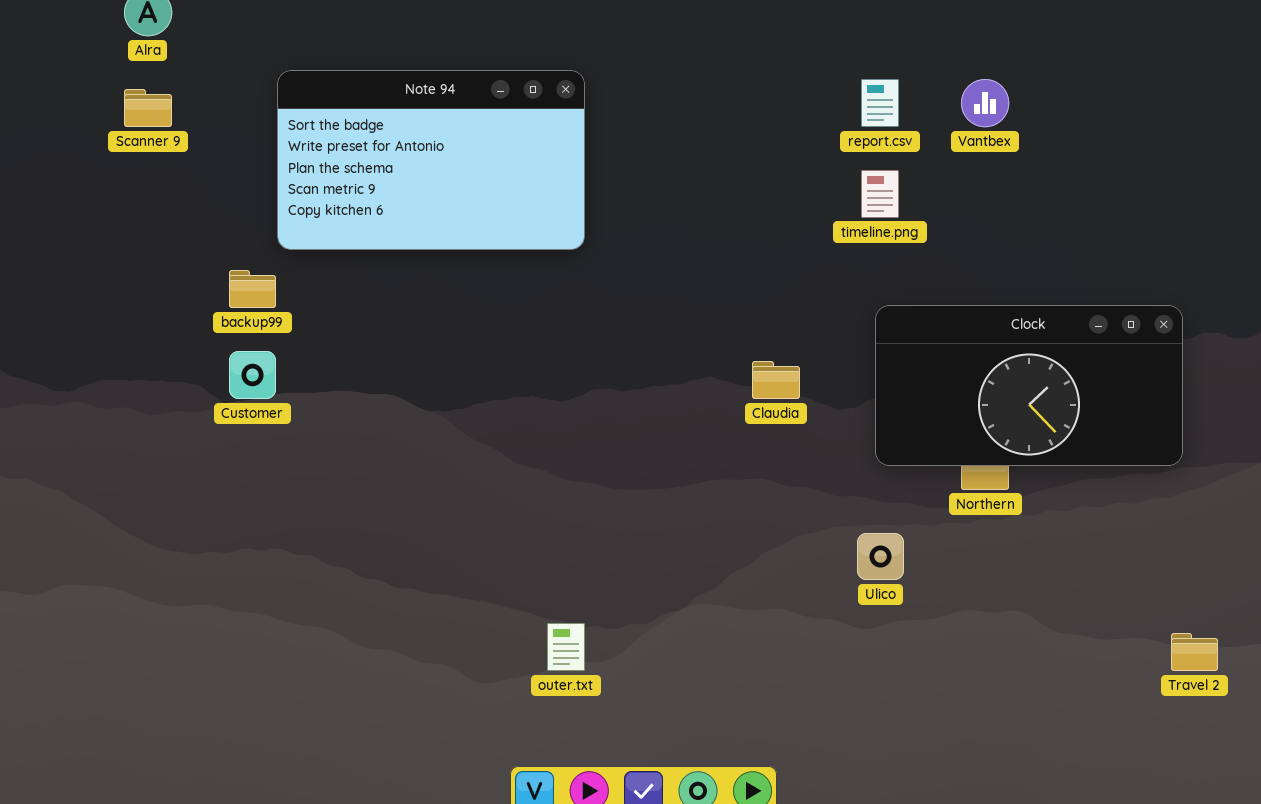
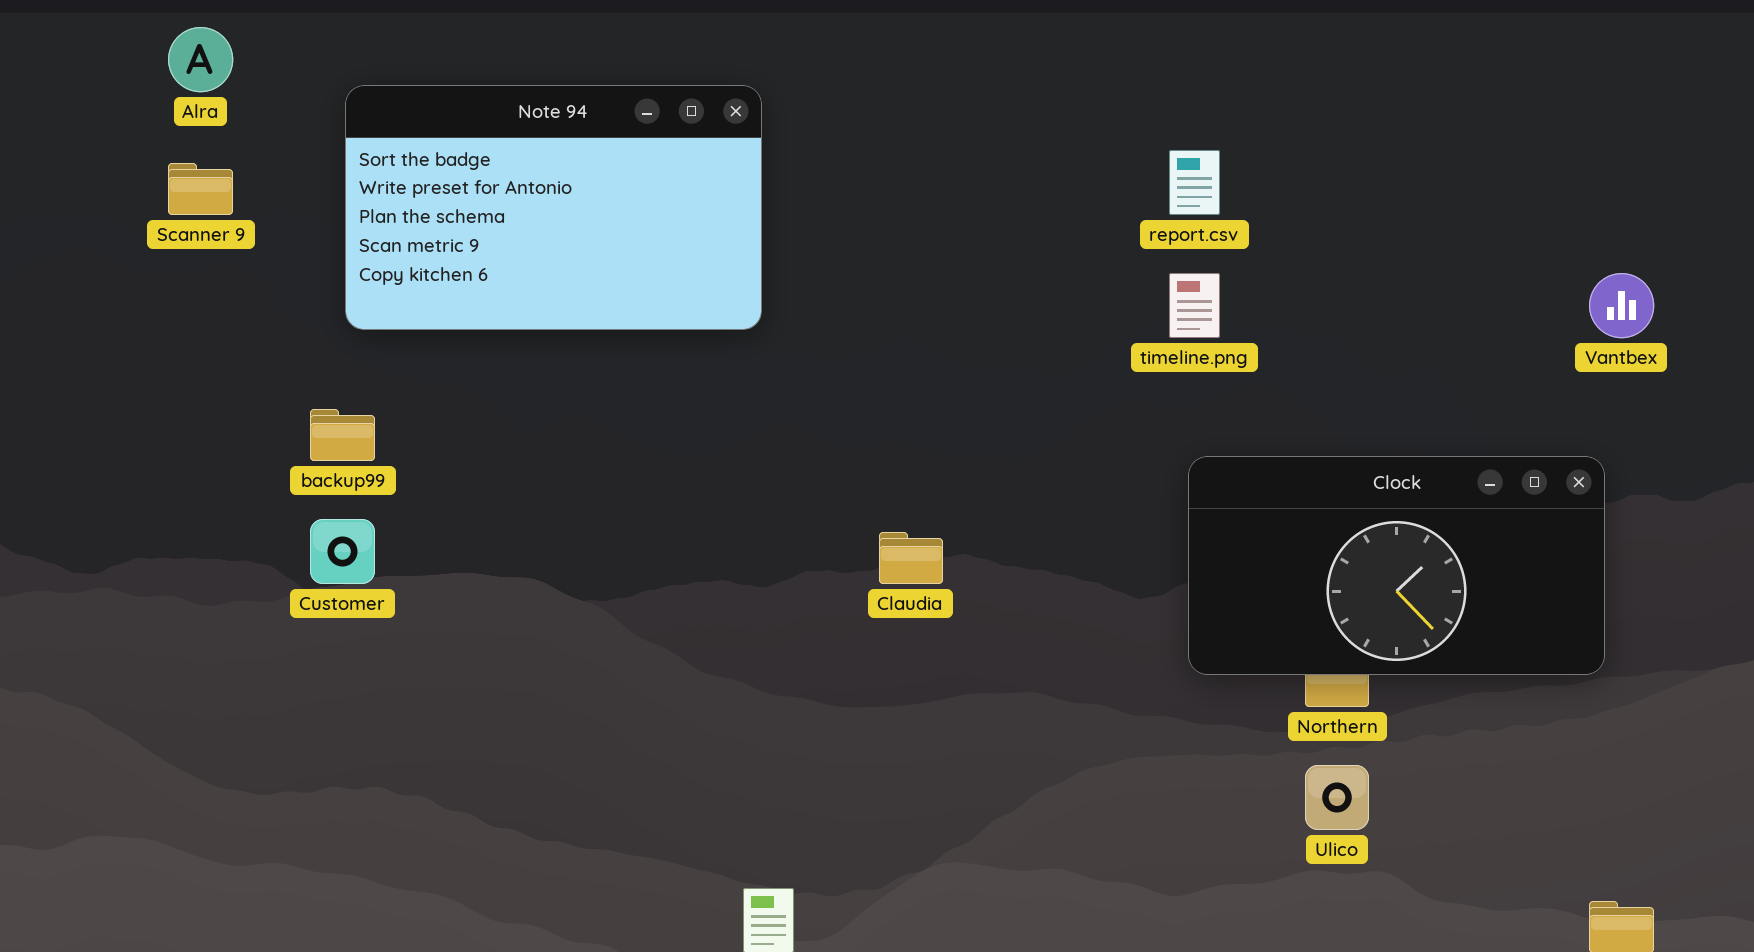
Note 94: [277,70,585,250] -> [345,85,762,330], moved
Vantbex: [961,79,1009,127] -> [1589,273,1654,338], moved
Claudia: [752,361,800,399] -> [879,532,943,584], moved
Ulico: [857,533,904,580] -> [1305,765,1369,830], moved

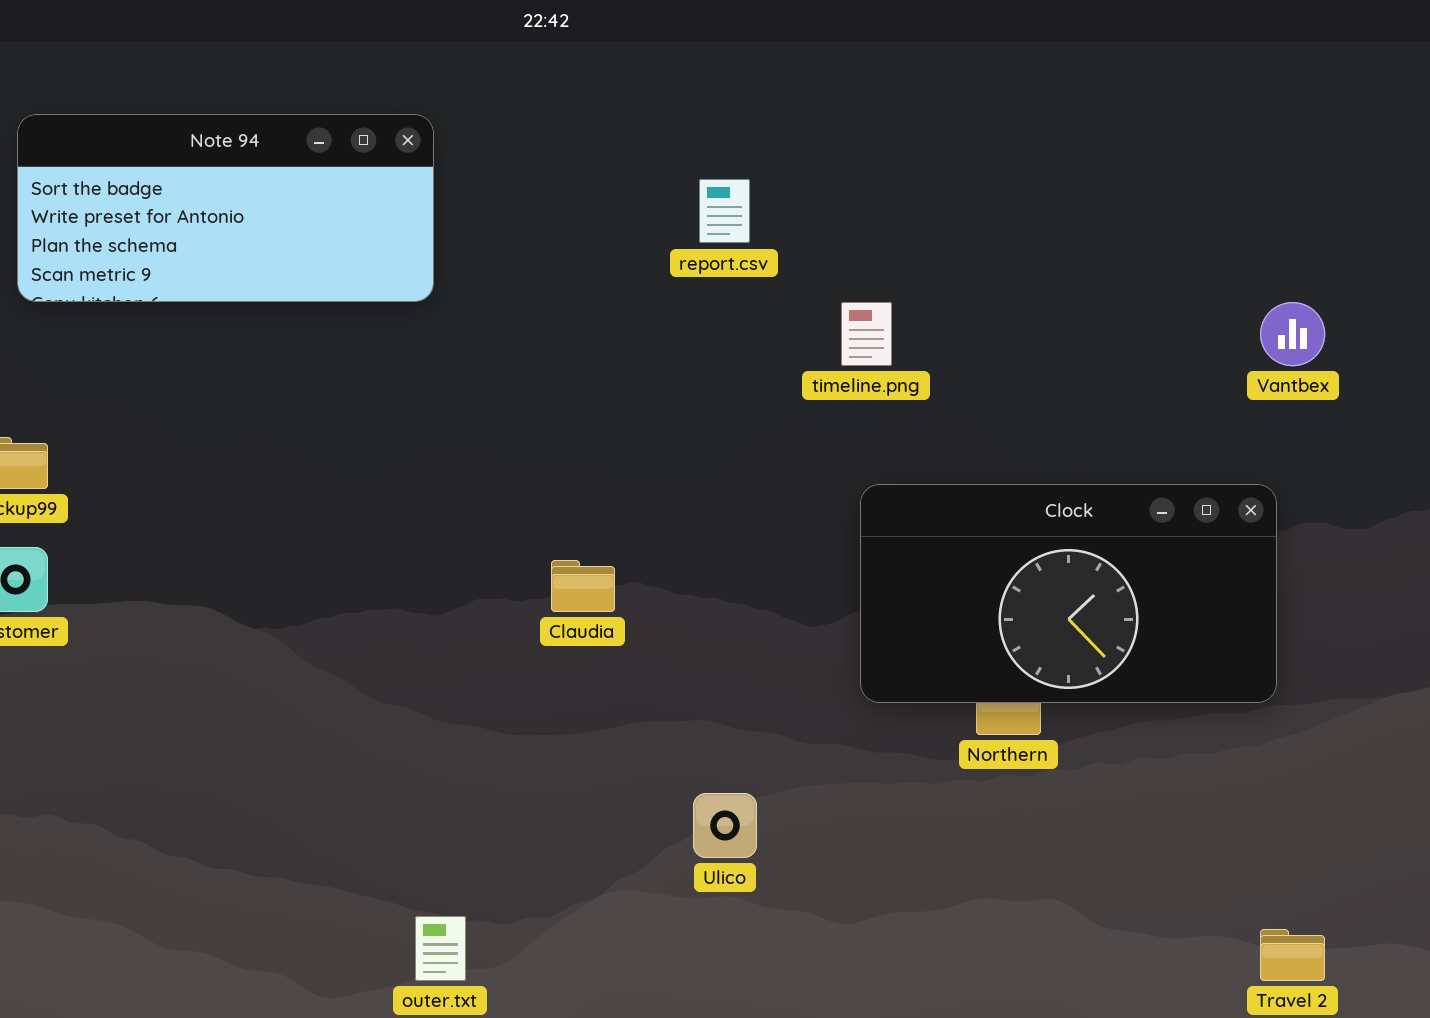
Note 94: [345,85,762,330] -> [17,114,434,302], resized
report.csv: [1169,150,1220,215] -> [699,179,750,243], moved
Ulico: [1305,765,1369,830] -> [693,793,757,858], moved

